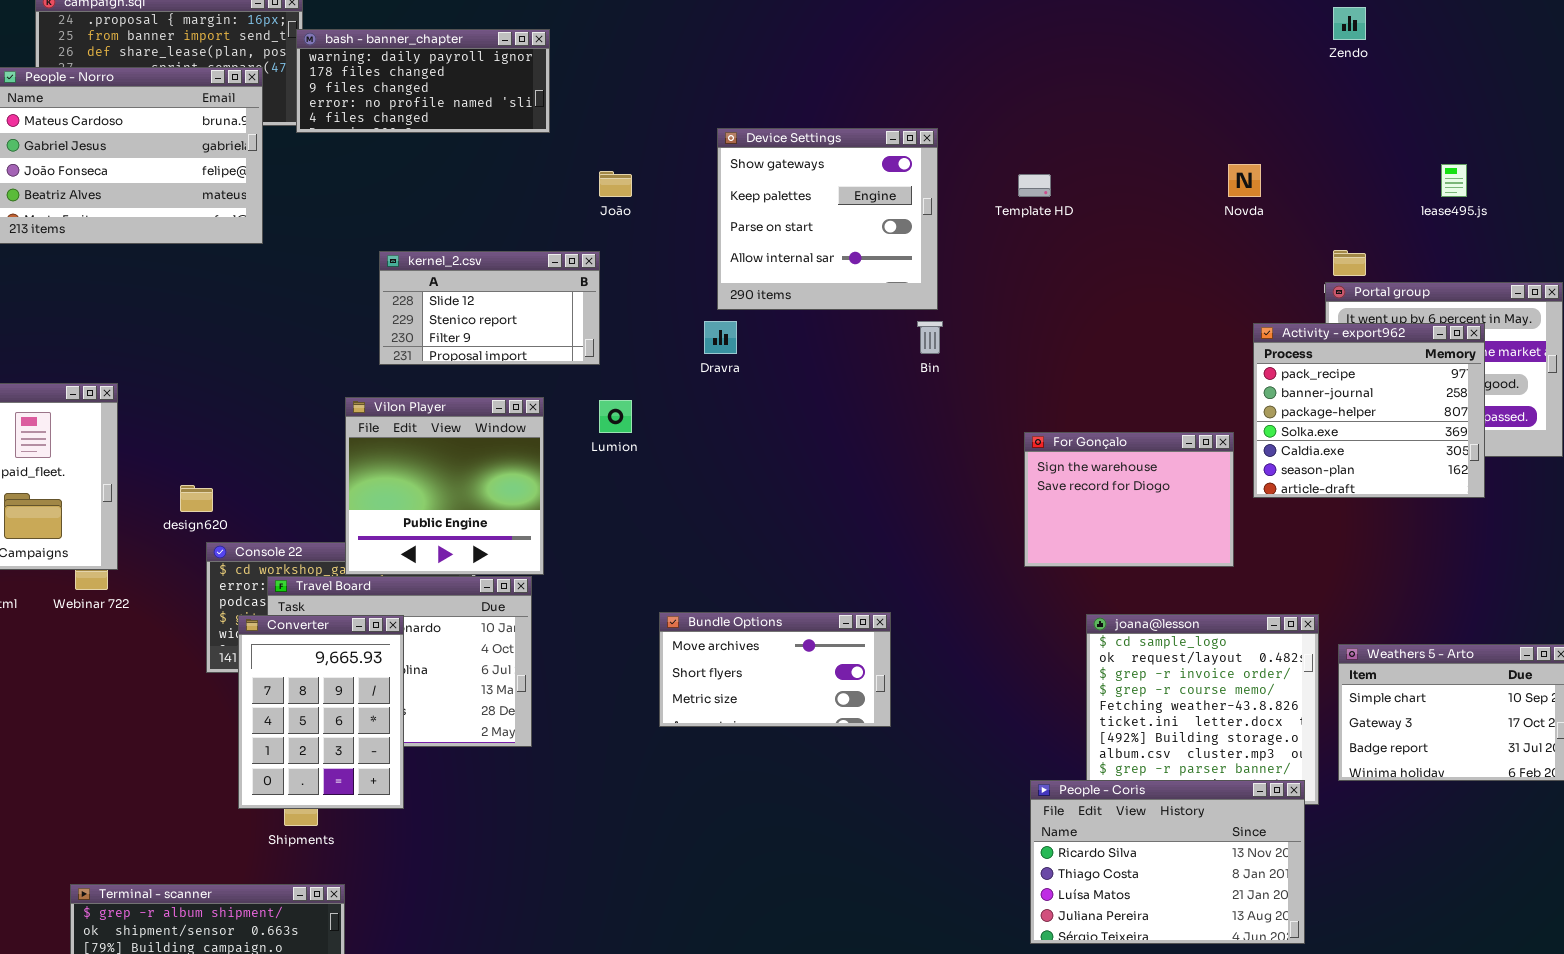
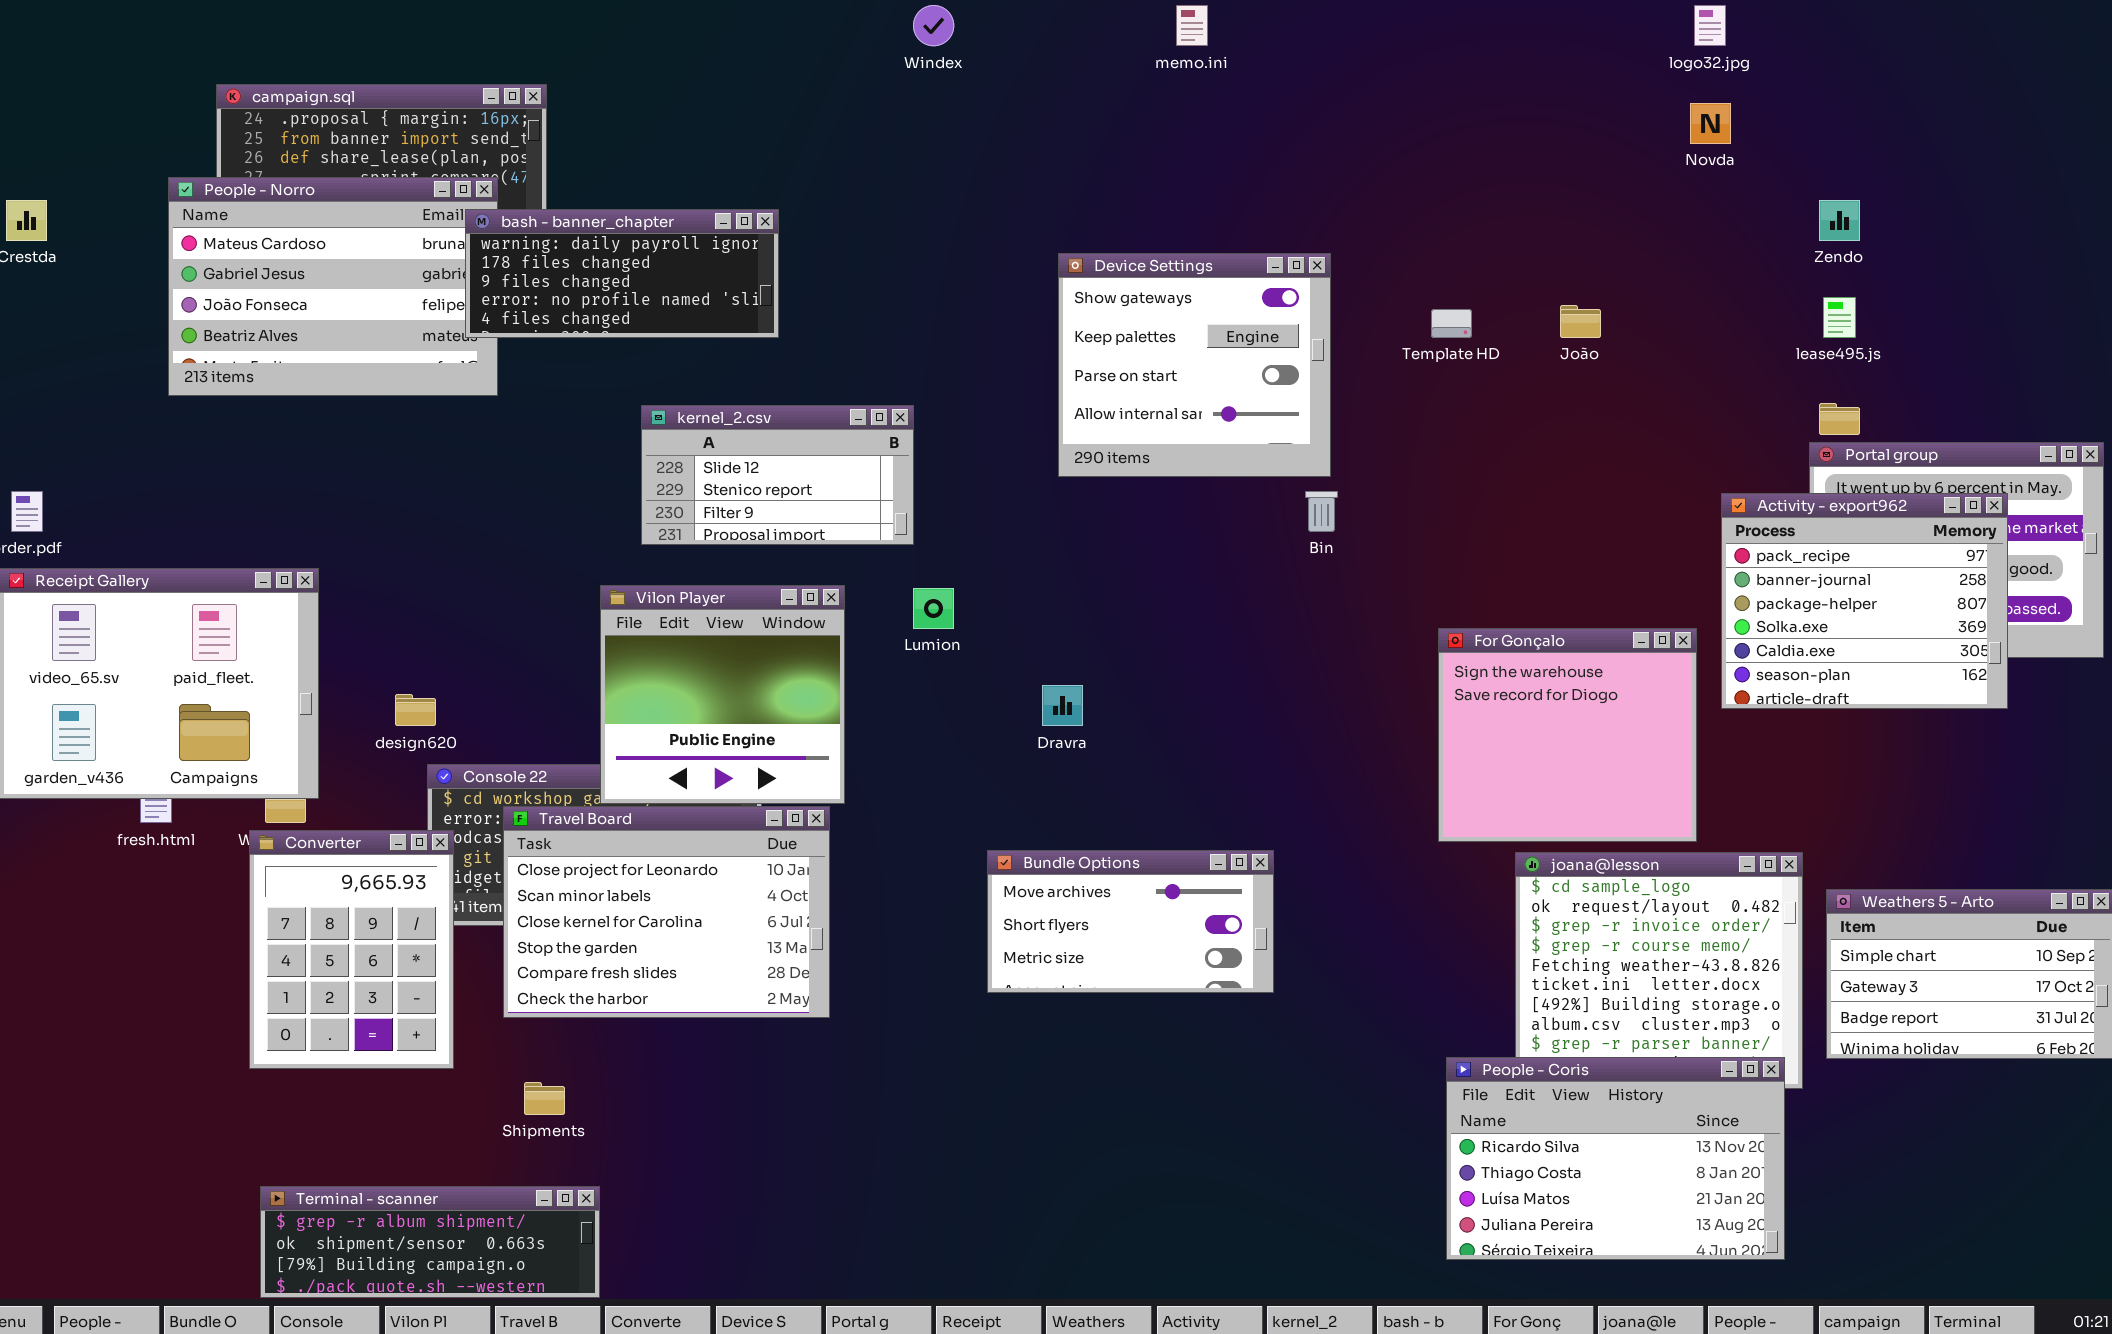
Zendo: [1333,7,1366,40] -> [1819,200,1860,241], moved
bash - banner_chapter: [296,29,550,133] -> [465,209,779,338], moved
Novda: [1228,164,1261,197] -> [1690,103,1731,144], moved
lease495.js: [1441,164,1467,197] -> [1823,297,1856,338], moved
João: [599,171,632,197] -> [1560,305,1601,338], moved
Dravra: [704,321,737,354] -> [1042,685,1083,726], moved
For Gonçalo: [1024,432,1234,567] -> [1438,628,1697,842], resized
Converter: [238,615,404,809] -> [249,830,454,1069], moved

